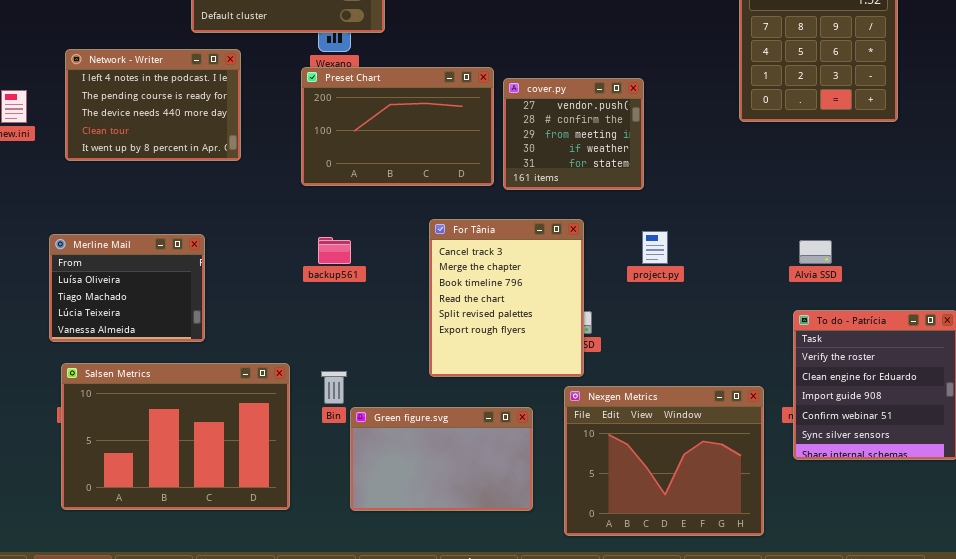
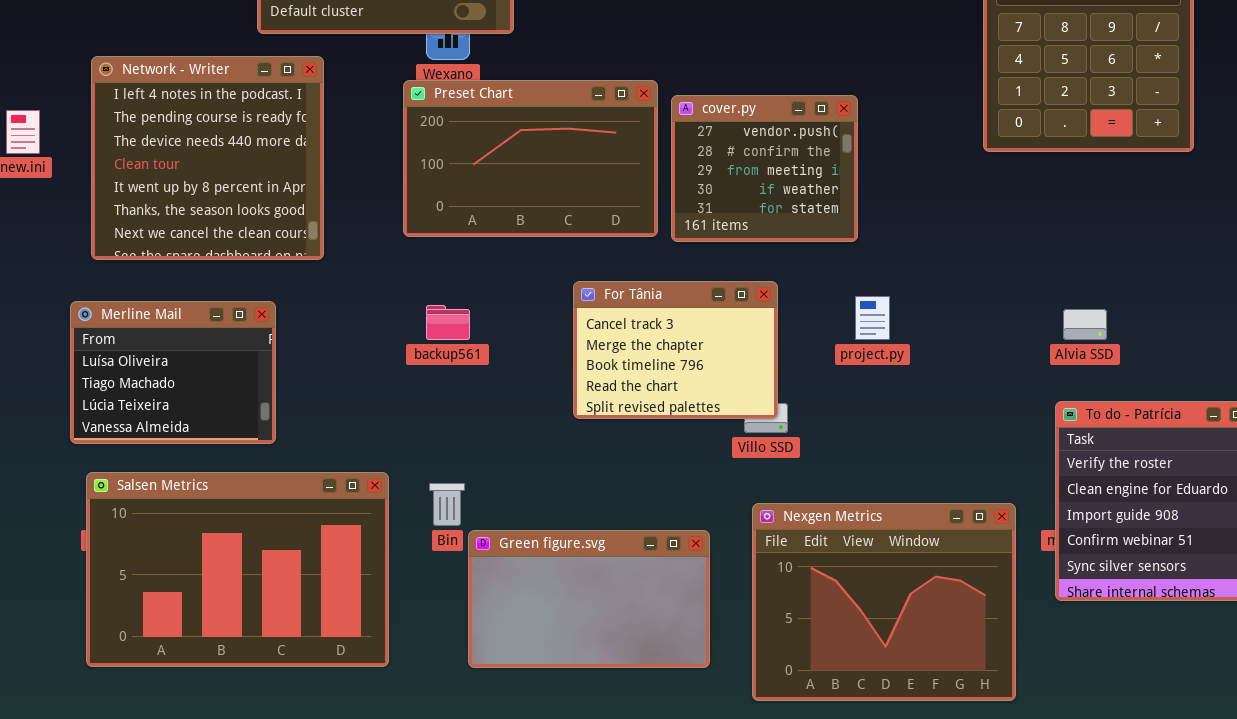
Network - Writer: [65,49,241,161] -> [91,56,324,260], resized
For Tânia: [429,219,584,377] -> [573,281,778,419], resized

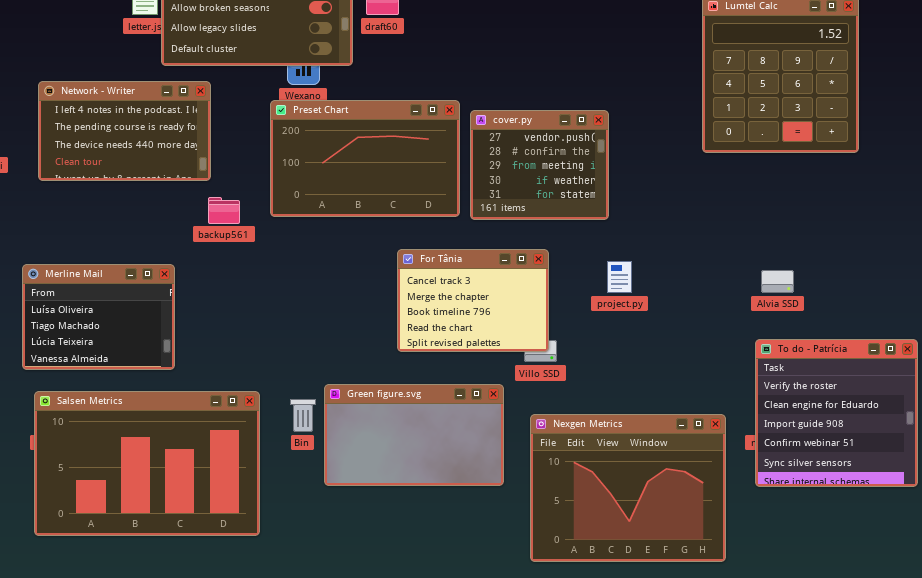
Network - Writer: [91,56,324,260] -> [38,81,211,181], resized
backup561: [426,305,470,340] -> [208,197,240,224], moved
Green figure.svg: [468,530,710,668] -> [324,384,504,486], moved

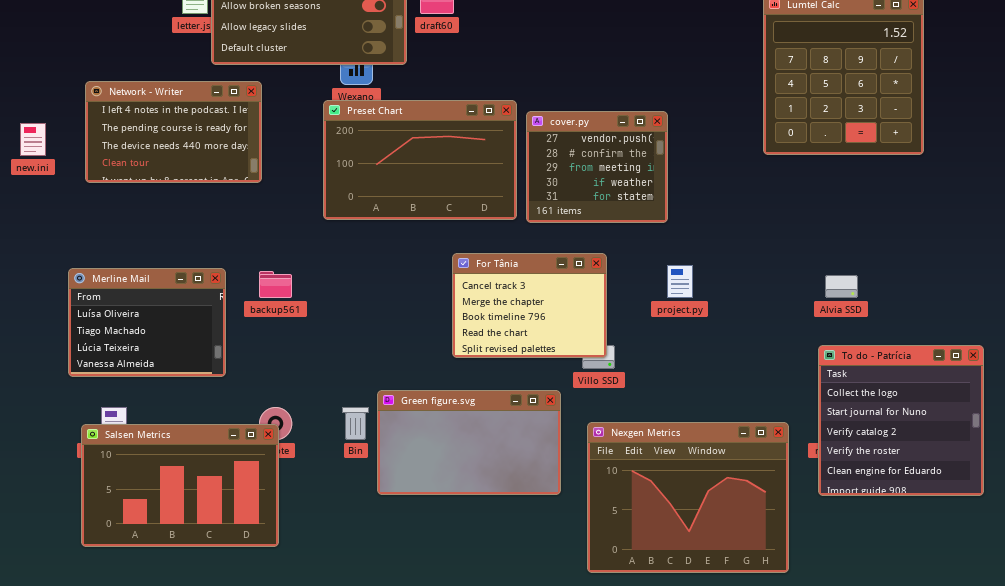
backup561: [208,197,240,224] -> [259,271,292,298], moved
To do - Patrícia: [755,339,918,487] -> [818,345,984,496], scrolled up 3 rows
Salsen Metrics: [34,391,260,536] -> [81,424,279,547], resized

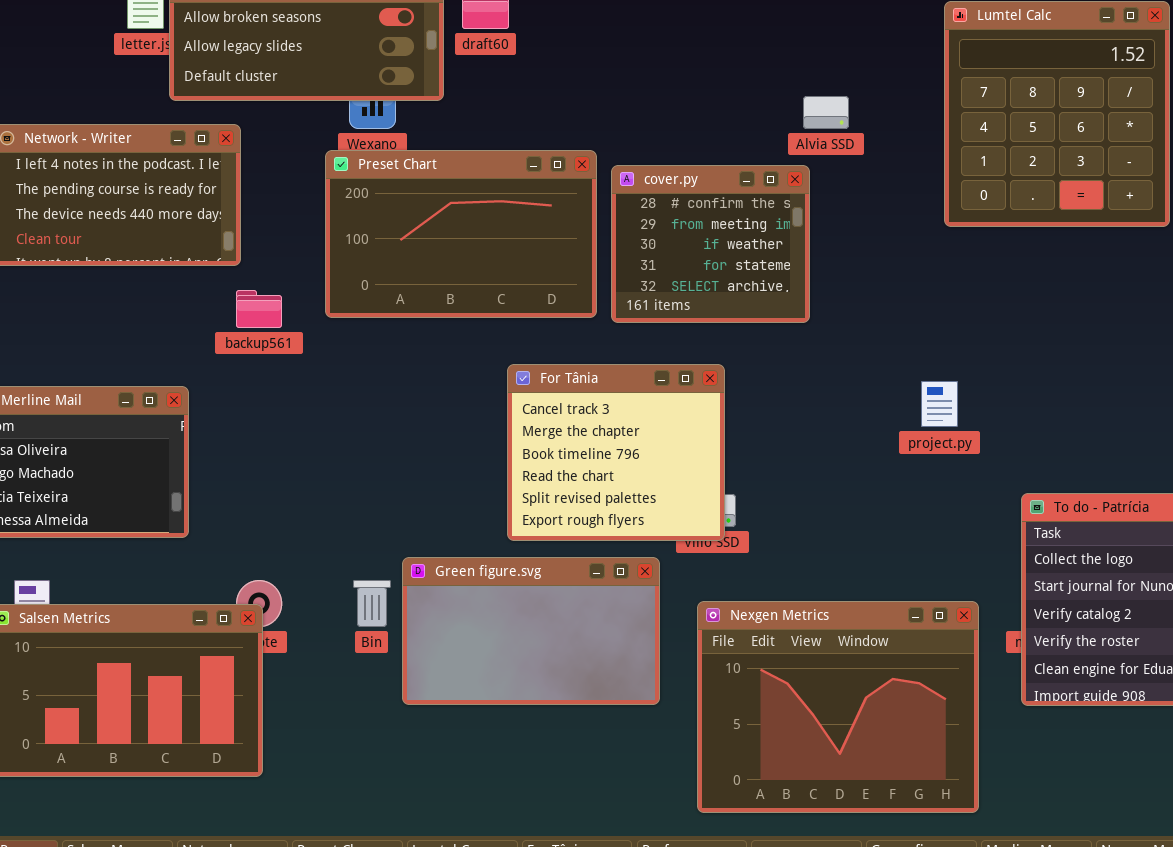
cover.py: [526,111,668,223] -> [611,165,810,323], scrolled down 1 row
For Tânia: [452,253,607,358] -> [507,364,725,541], resized
project.py: [667,265,693,298] -> [921,381,958,427], moved
backup561: [259,271,292,298] -> [236,290,282,328], moved
Alvia SSD: [825,275,858,298] -> [803,96,849,129], moved

